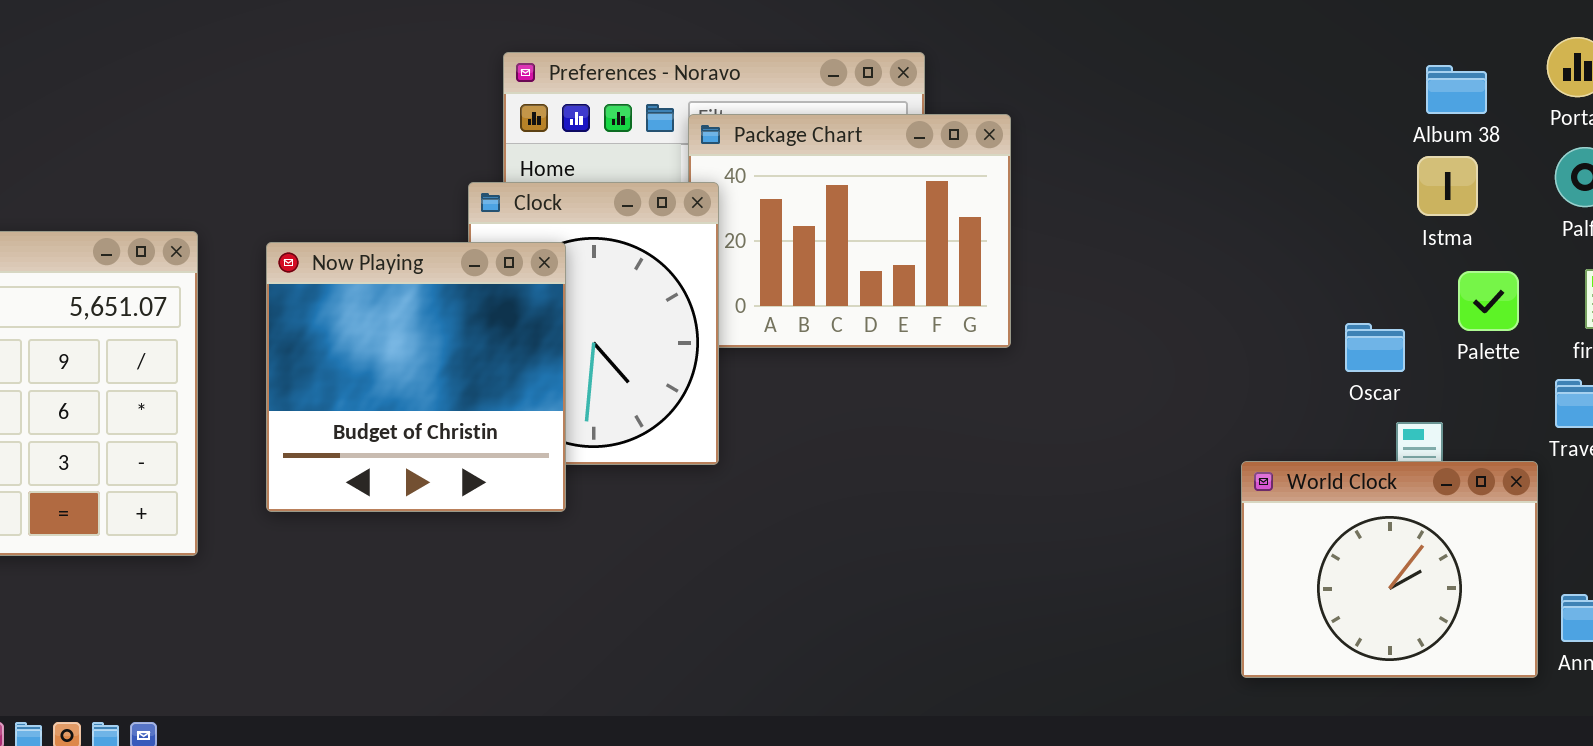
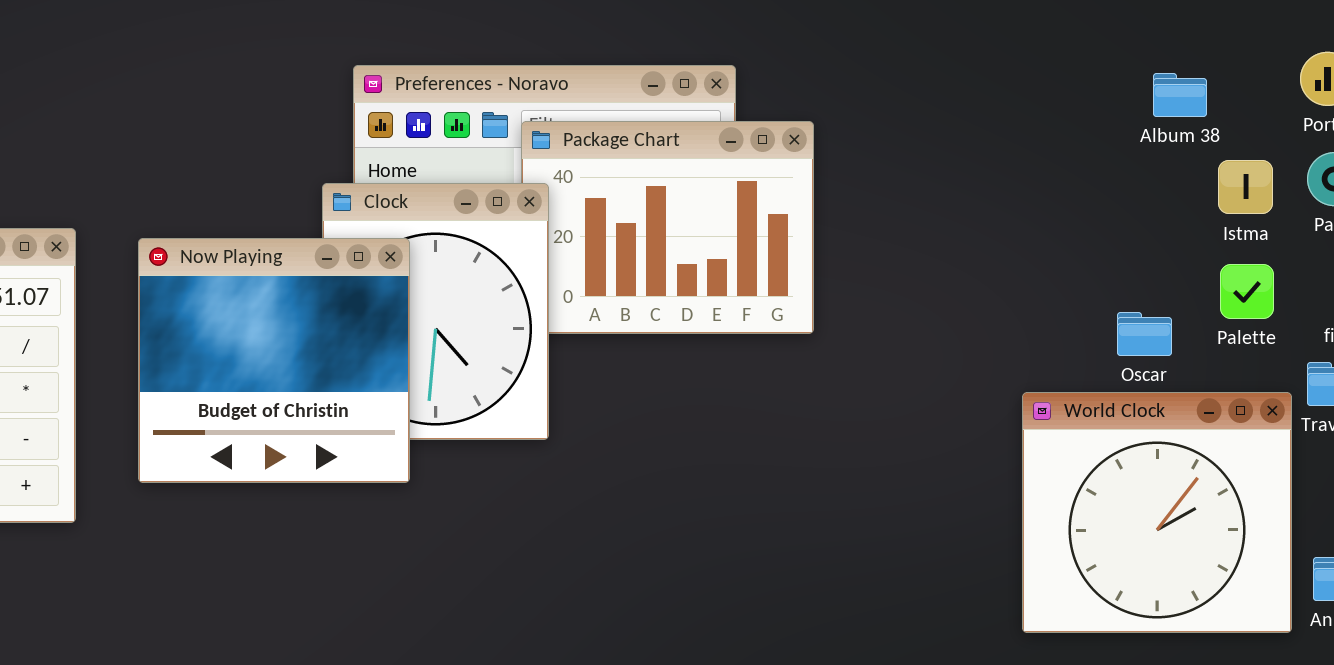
Album 38: [1426,65,1487,114] -> [1153,73,1207,117], moved
Istma: [1417,156,1478,216] -> [1218,160,1273,214], moved
World Clock: [1241,461,1538,678] -> [1022,392,1292,633], resized

